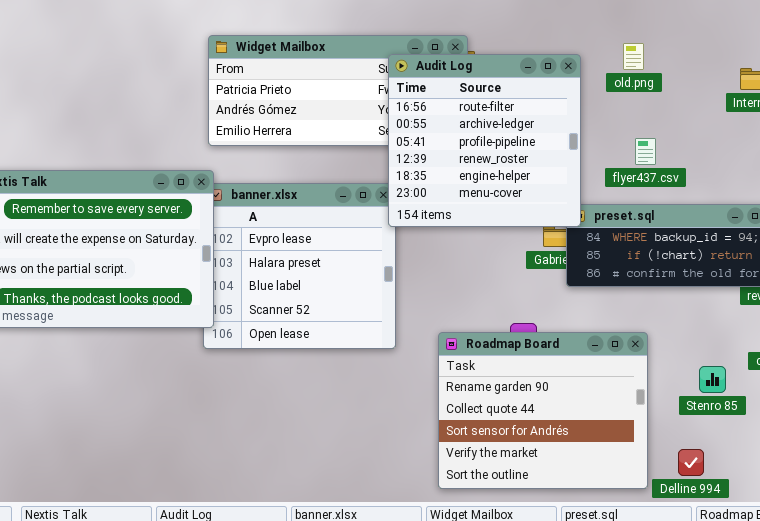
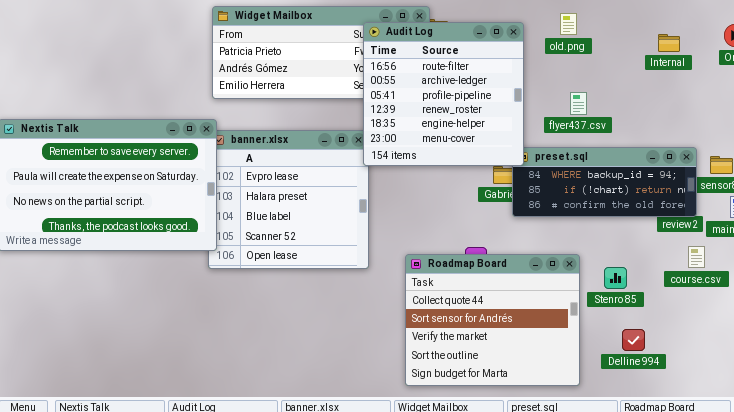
Roadmap Board: [438,332,648,489] -> [405,254,580,386], scrolled down 1 row
Stenro 85: [699,366,726,393] -> [604,267,627,289], moved
Delline 994: [678,449,704,476] -> [622,329,645,351], moved

